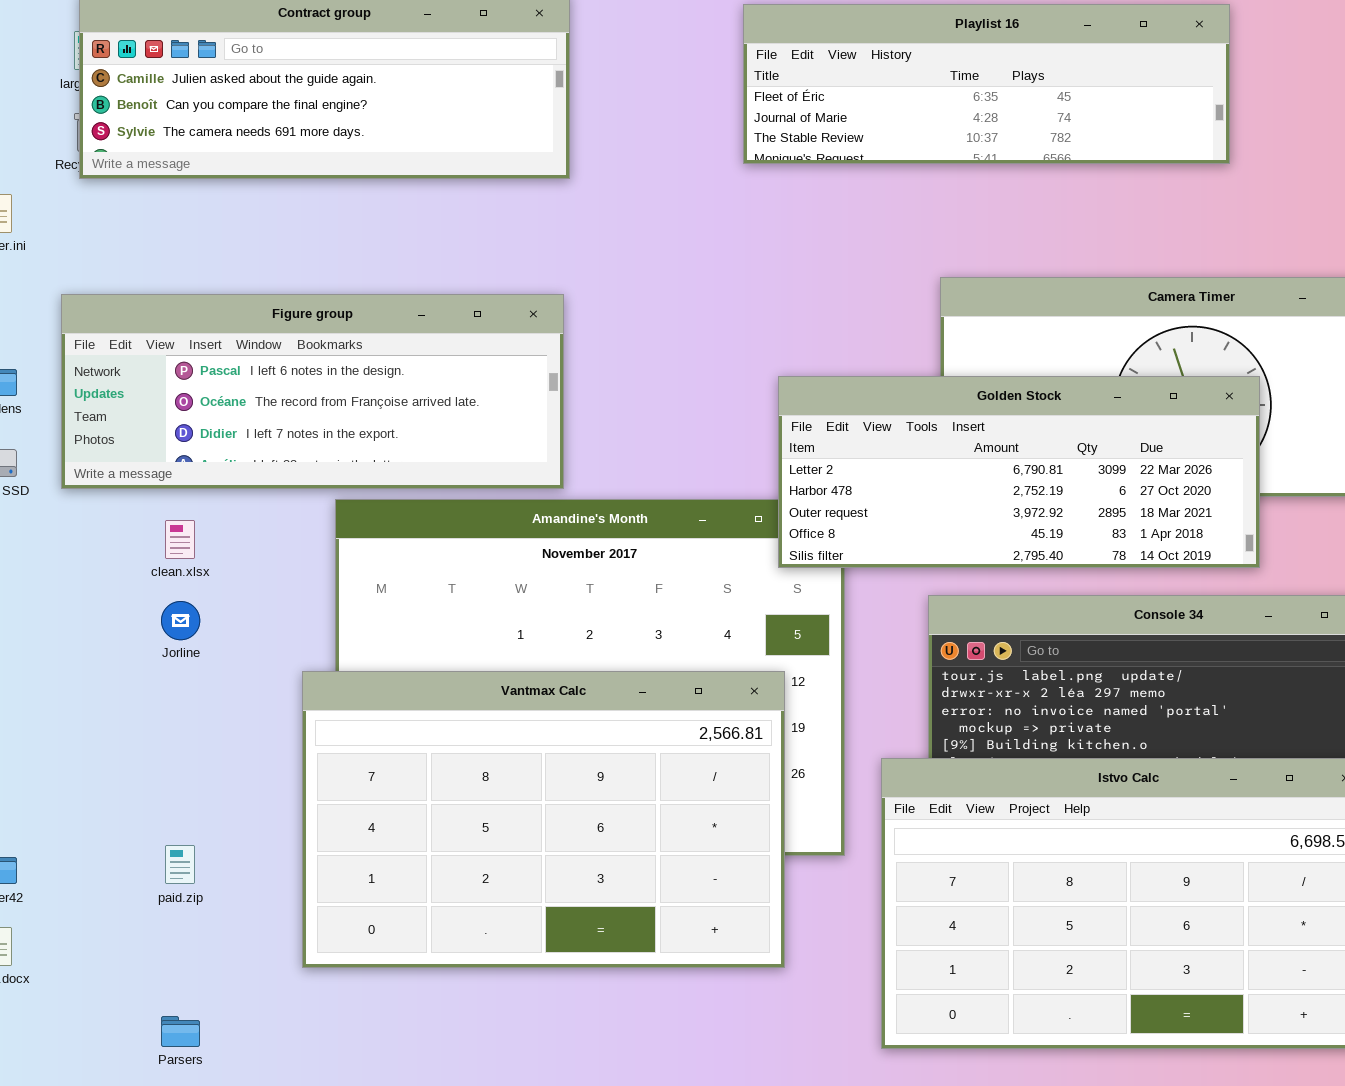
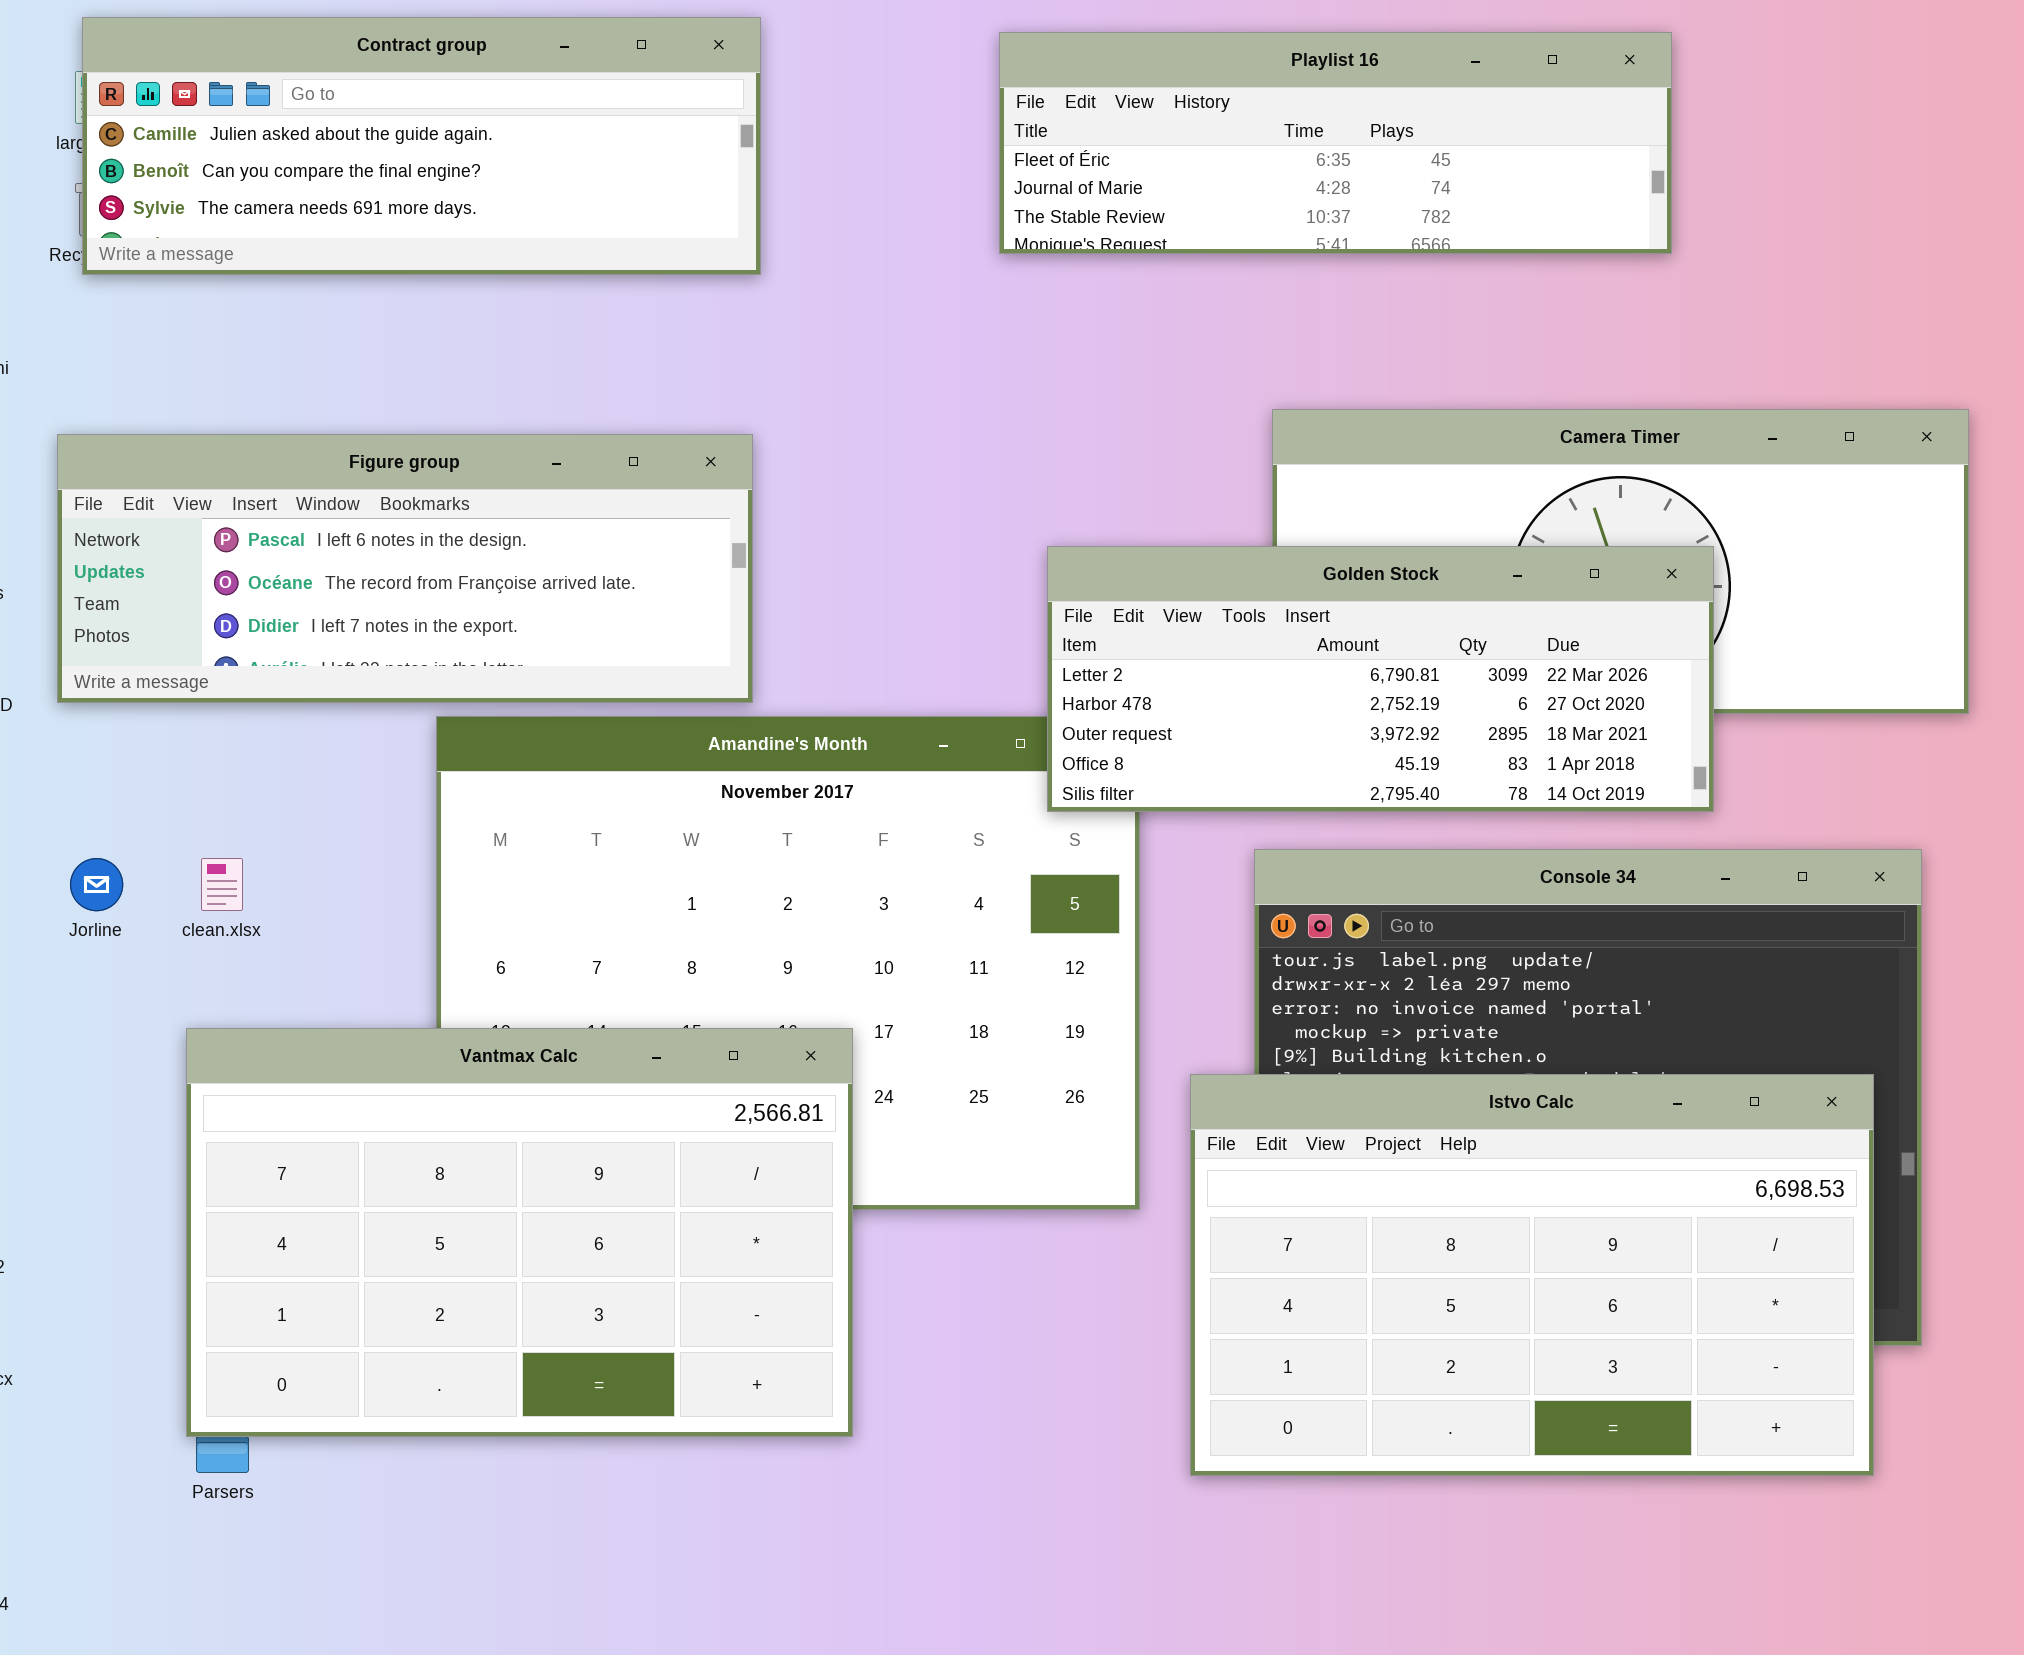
clean.xlsx: [165,520,195,559] -> [201,858,243,911], moved
Jorline: [161,601,200,640] -> [70,858,123,911], moved
Vantmax Calc: [302,671,785,968] -> [186,1028,853,1437], moved

